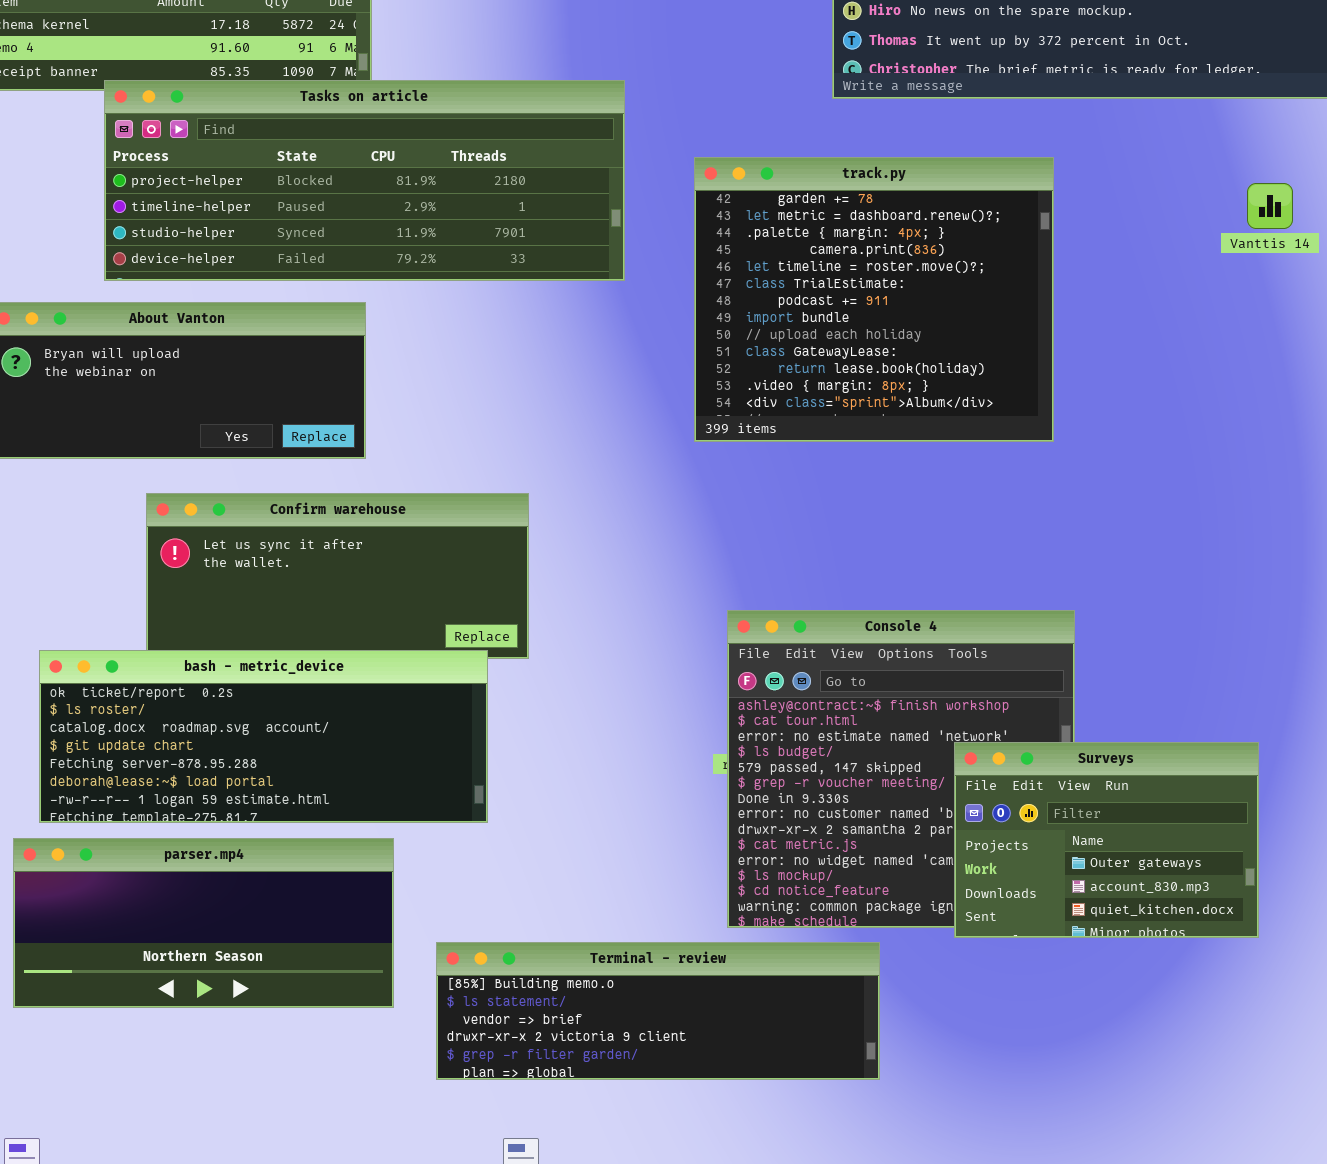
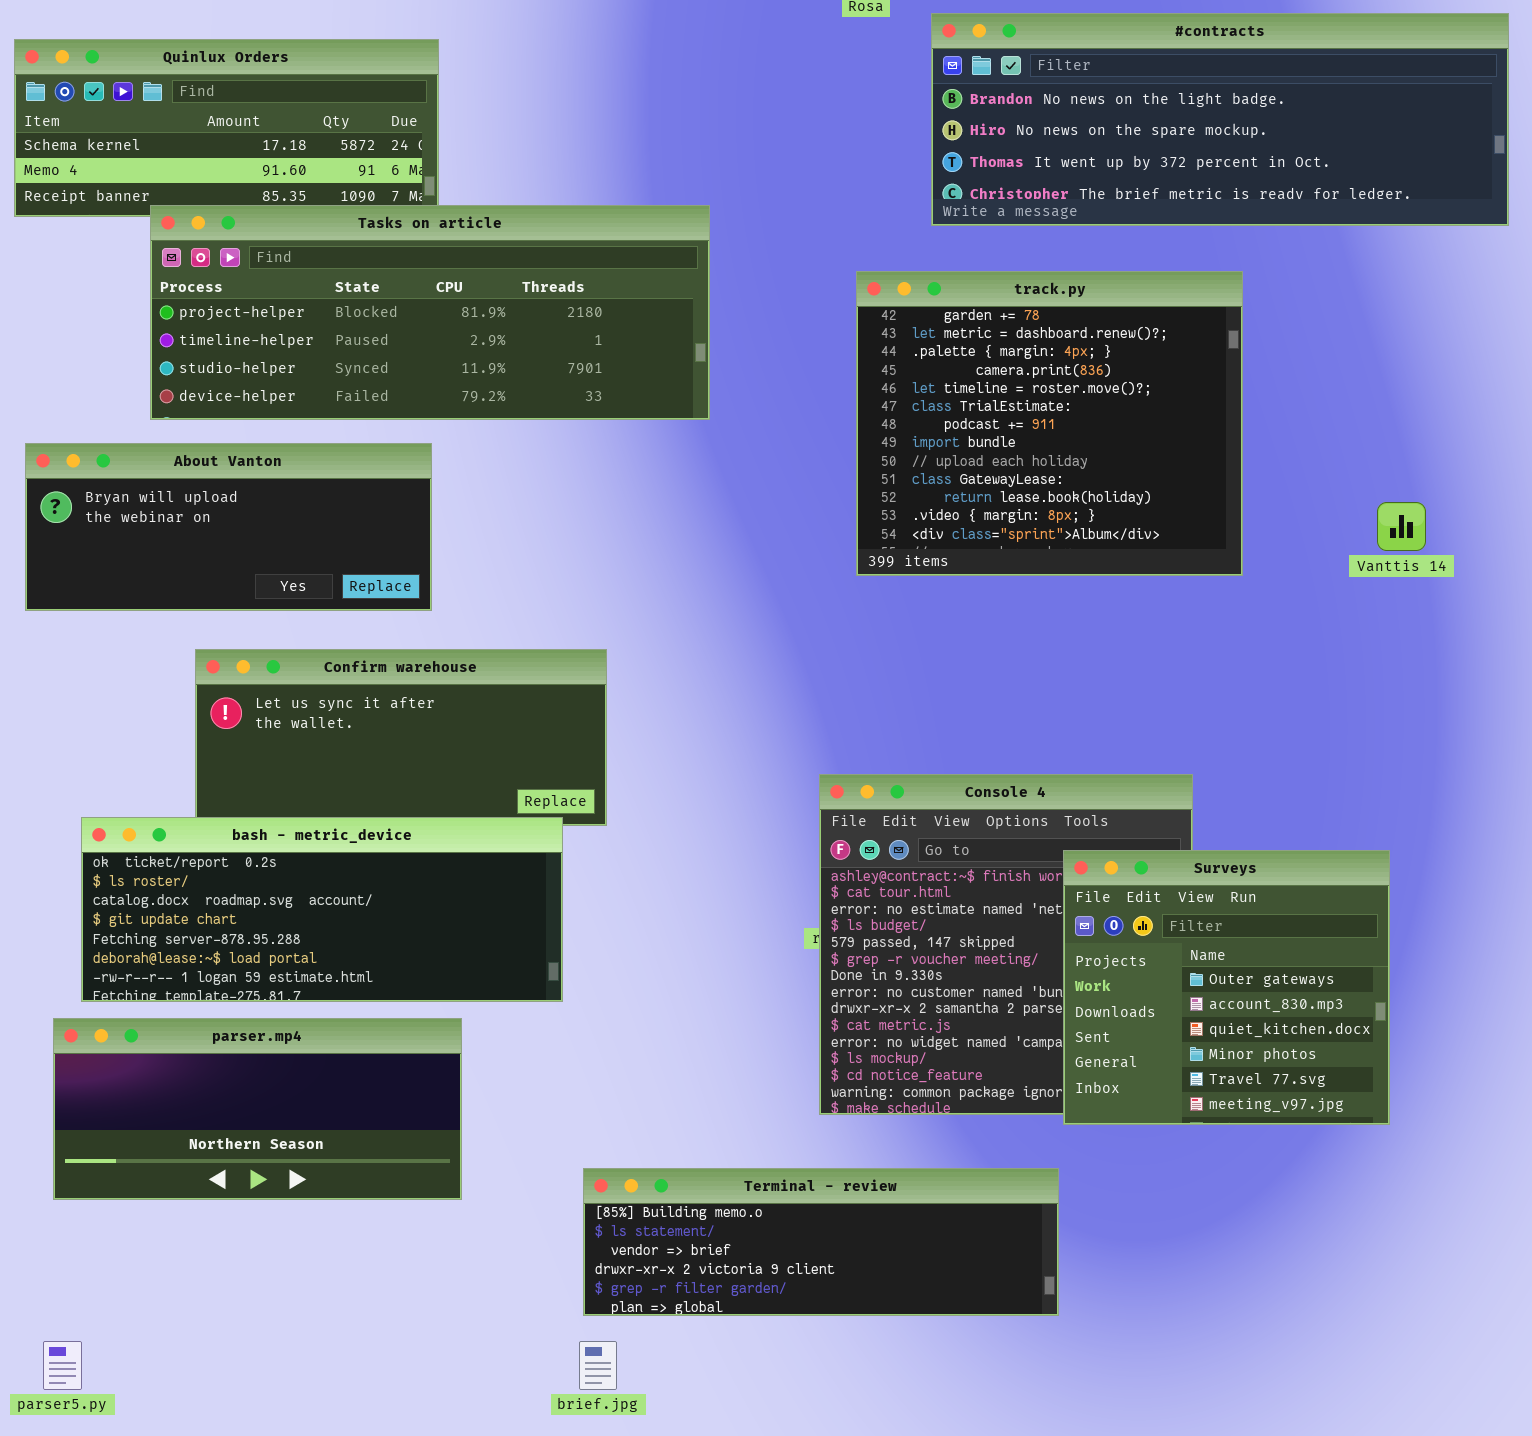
track.py: [694,157,1054,442] -> [856,271,1243,576], moved
Vanttis 14: [1247,183,1293,229] -> [1377,502,1426,551], moved
Surveys: [954,742,1259,938] -> [1063,850,1390,1125], resized
Terminal - review: [436,942,880,1080] -> [583,1168,1059,1316], moved

